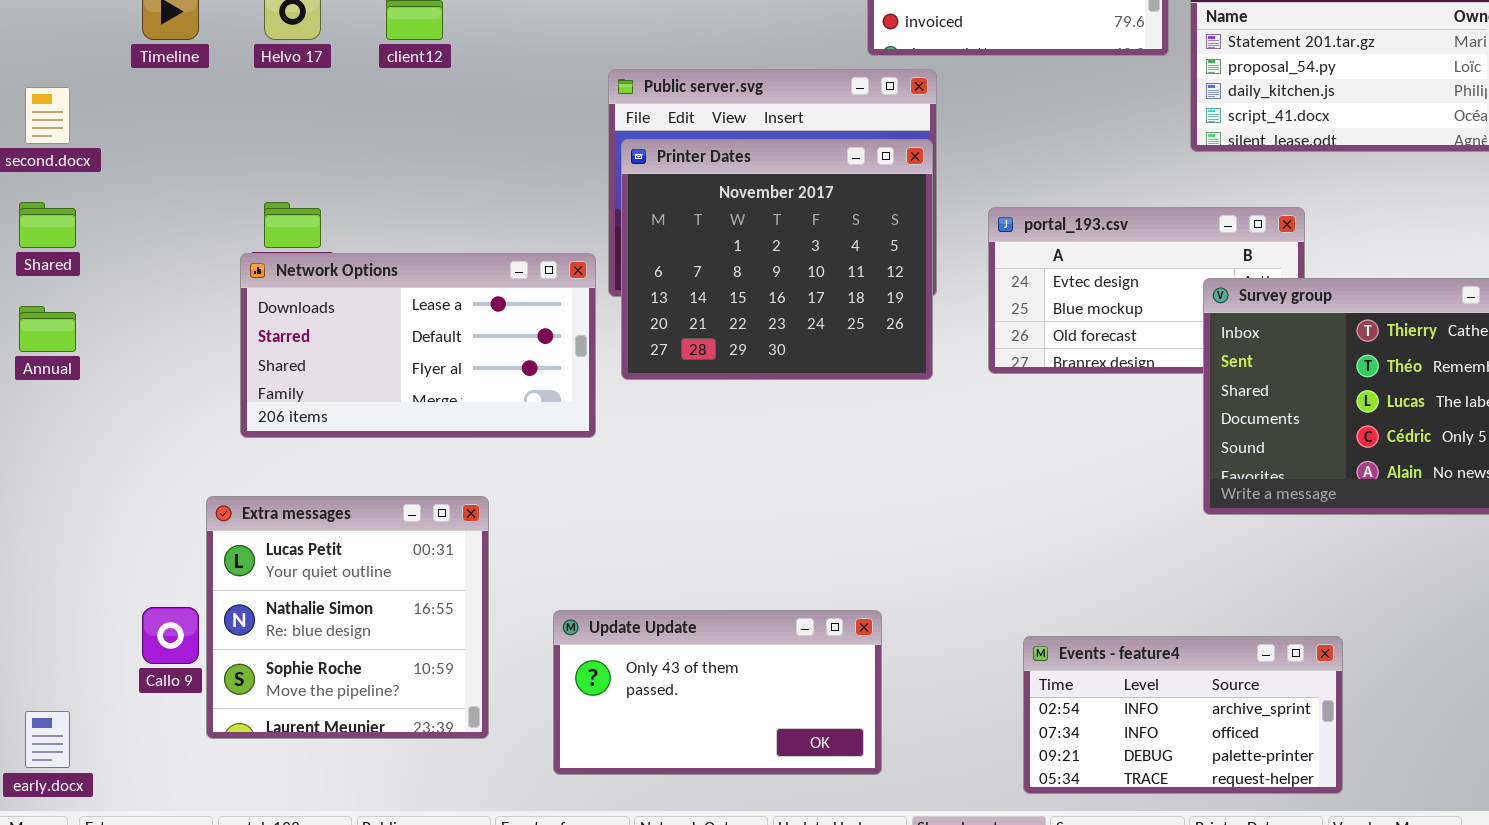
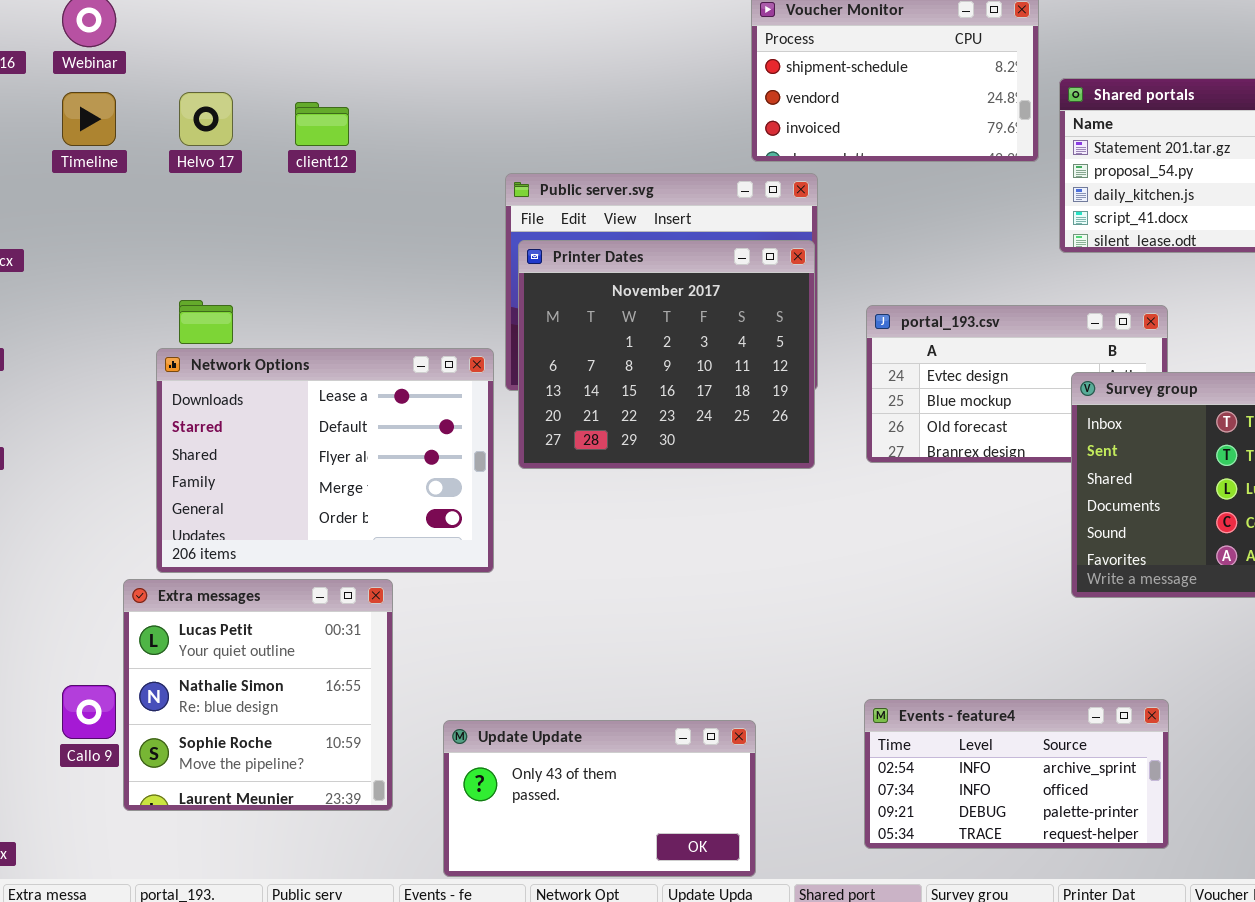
Network Options: [240,253,596,438] -> [156,348,494,573], resized
Update Update: [553,610,882,775] -> [443,720,756,877], moved
Events - feature4: [1023,636,1343,794] -> [864,699,1169,849], moved

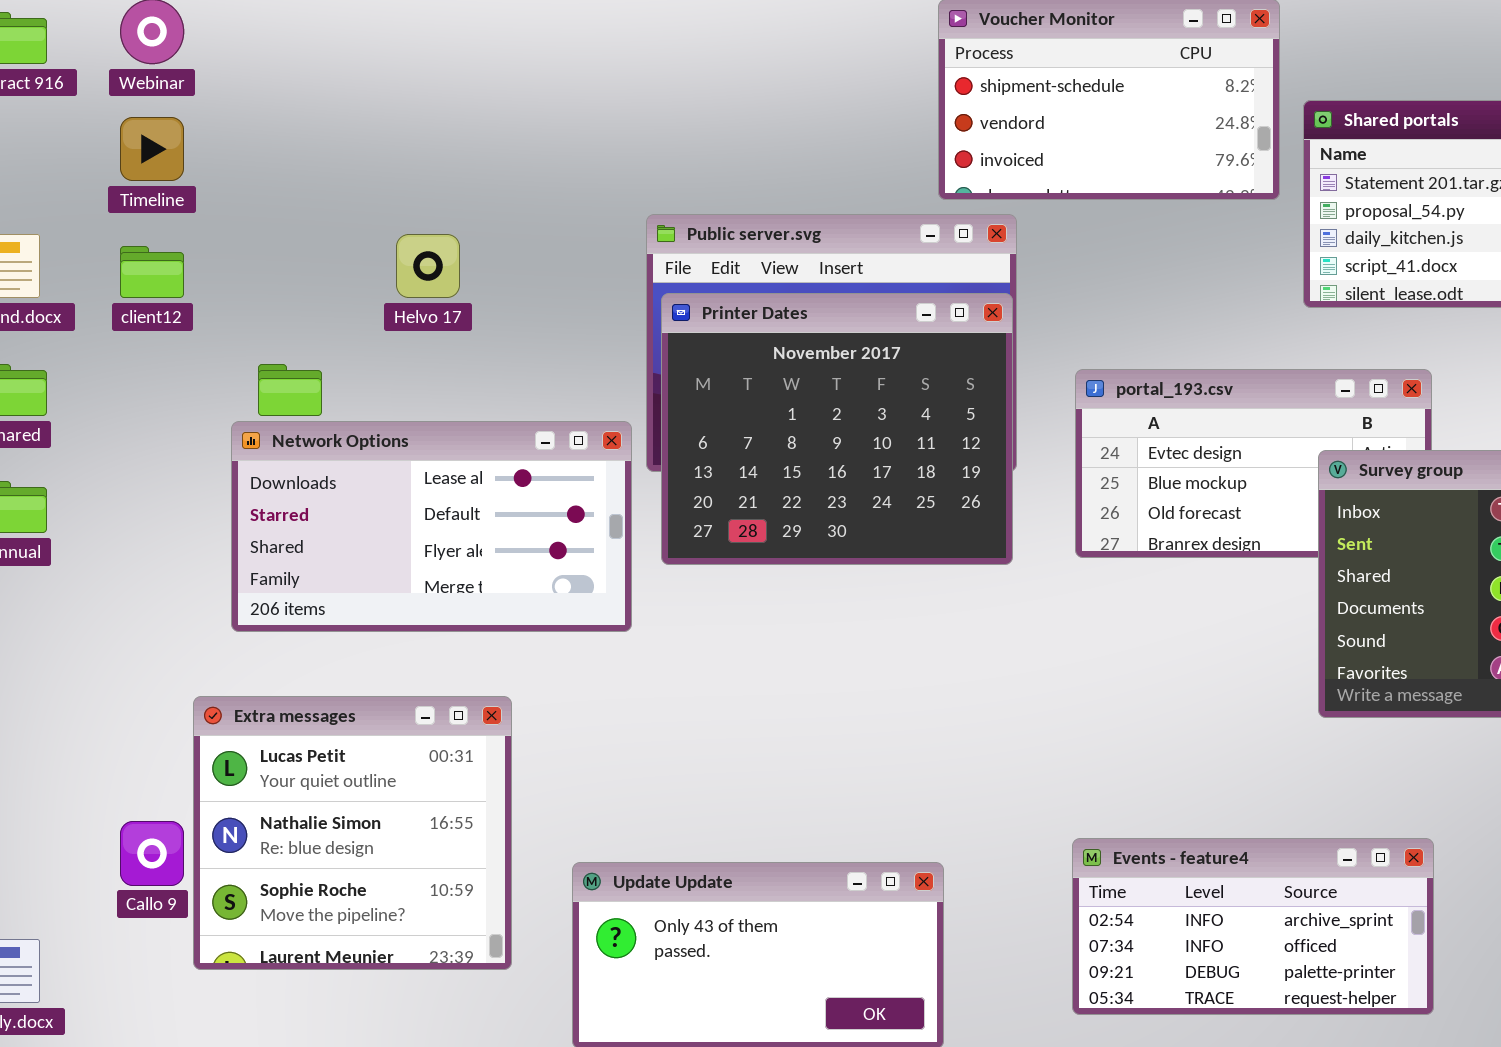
Helvo 17: [179,92,233,146] -> [396,234,460,298], moved
client12: [295,102,349,146] -> [120,246,184,298], moved
Network Options: [156,348,494,573] -> [231,421,632,632], resized

